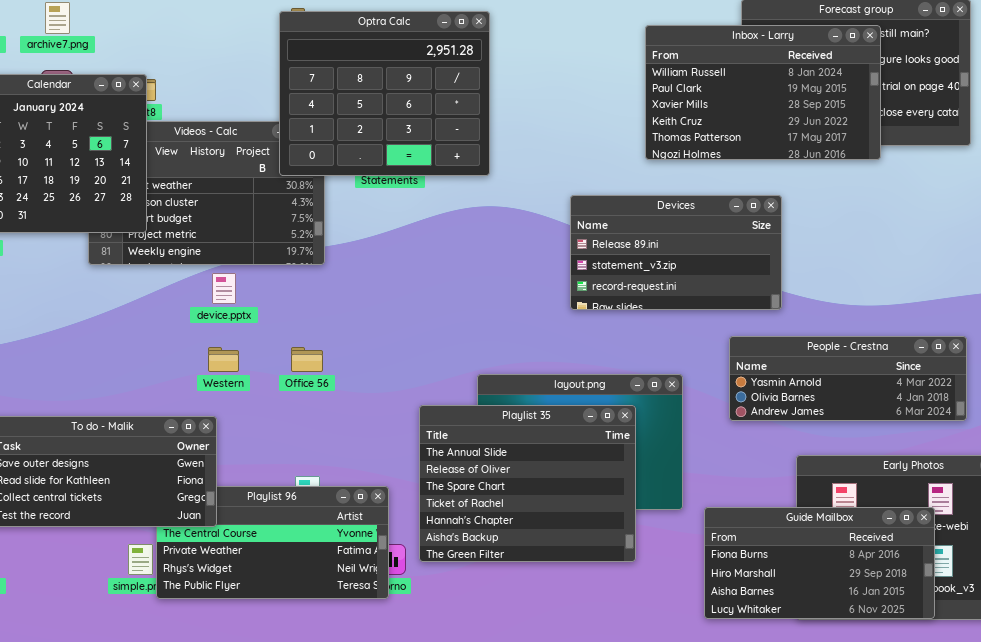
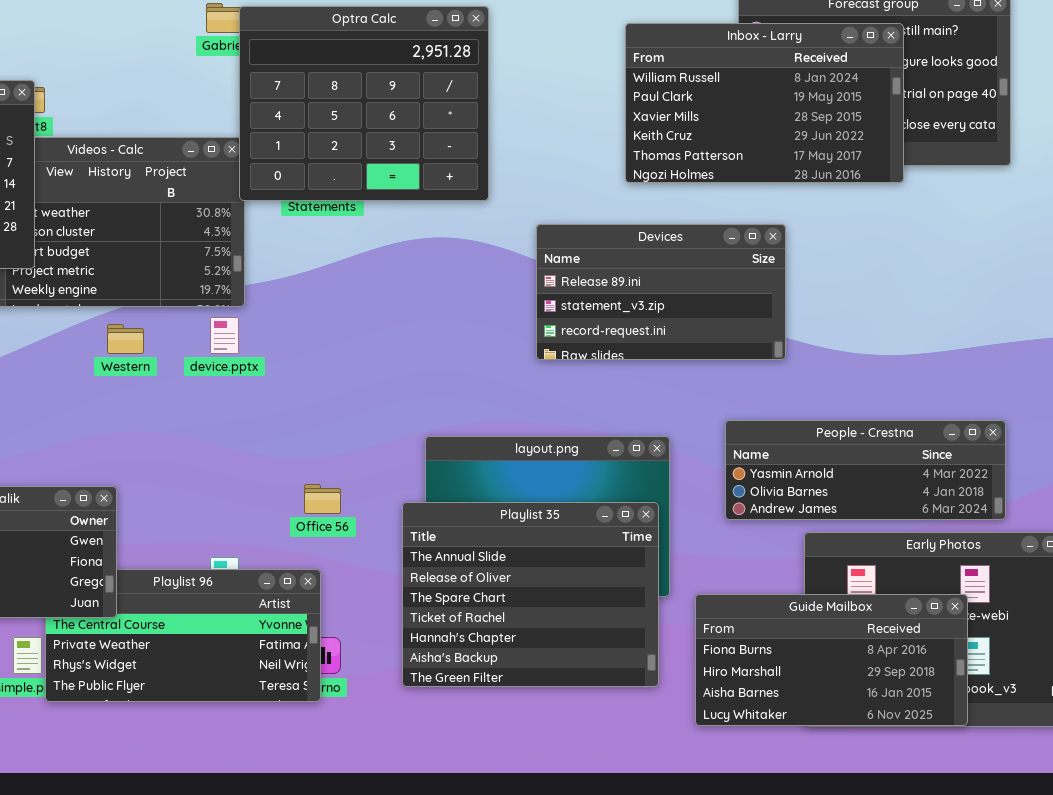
Optra Calc: [279,11,490,176] -> [239,6,489,201], moved
device.pptx: [212,273,236,304] -> [210,317,239,354], moved
People - Crestna: [729,336,967,421] -> [725,420,1006,520], moved
Western: [208,347,239,372] -> [107,324,144,354], moved
Office 56: [291,347,323,372] -> [304,484,341,514], moved
Playlist 35: [419,405,636,562] -> [402,502,659,687], moved

